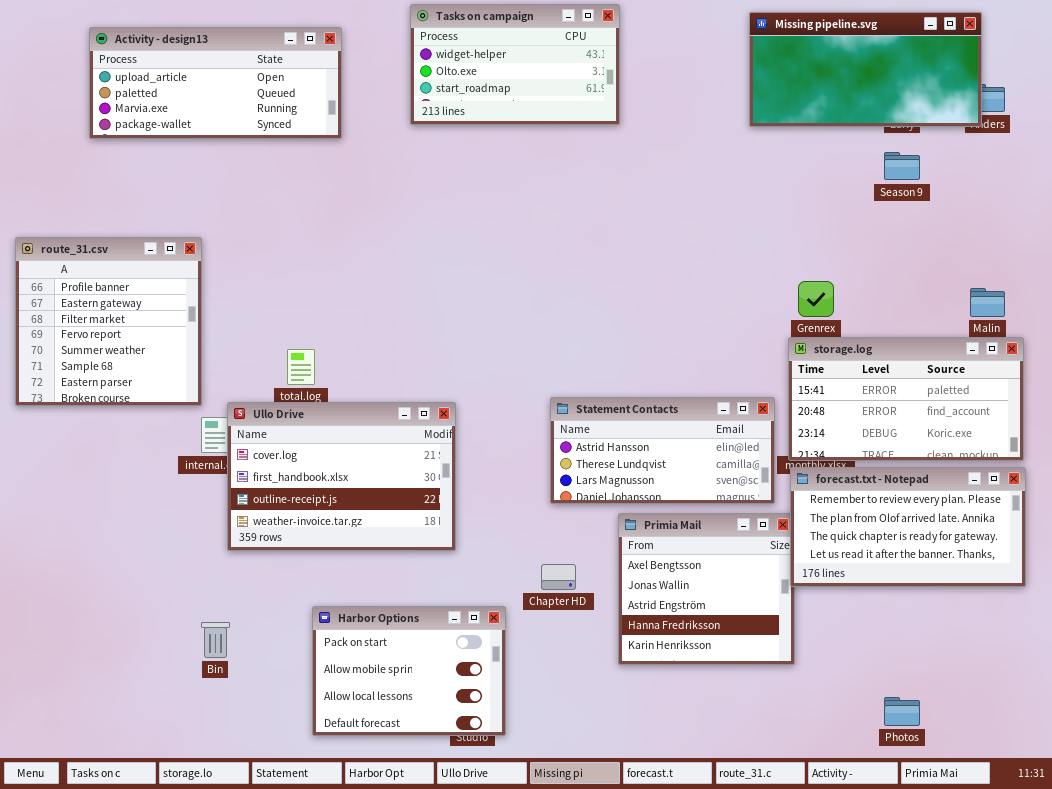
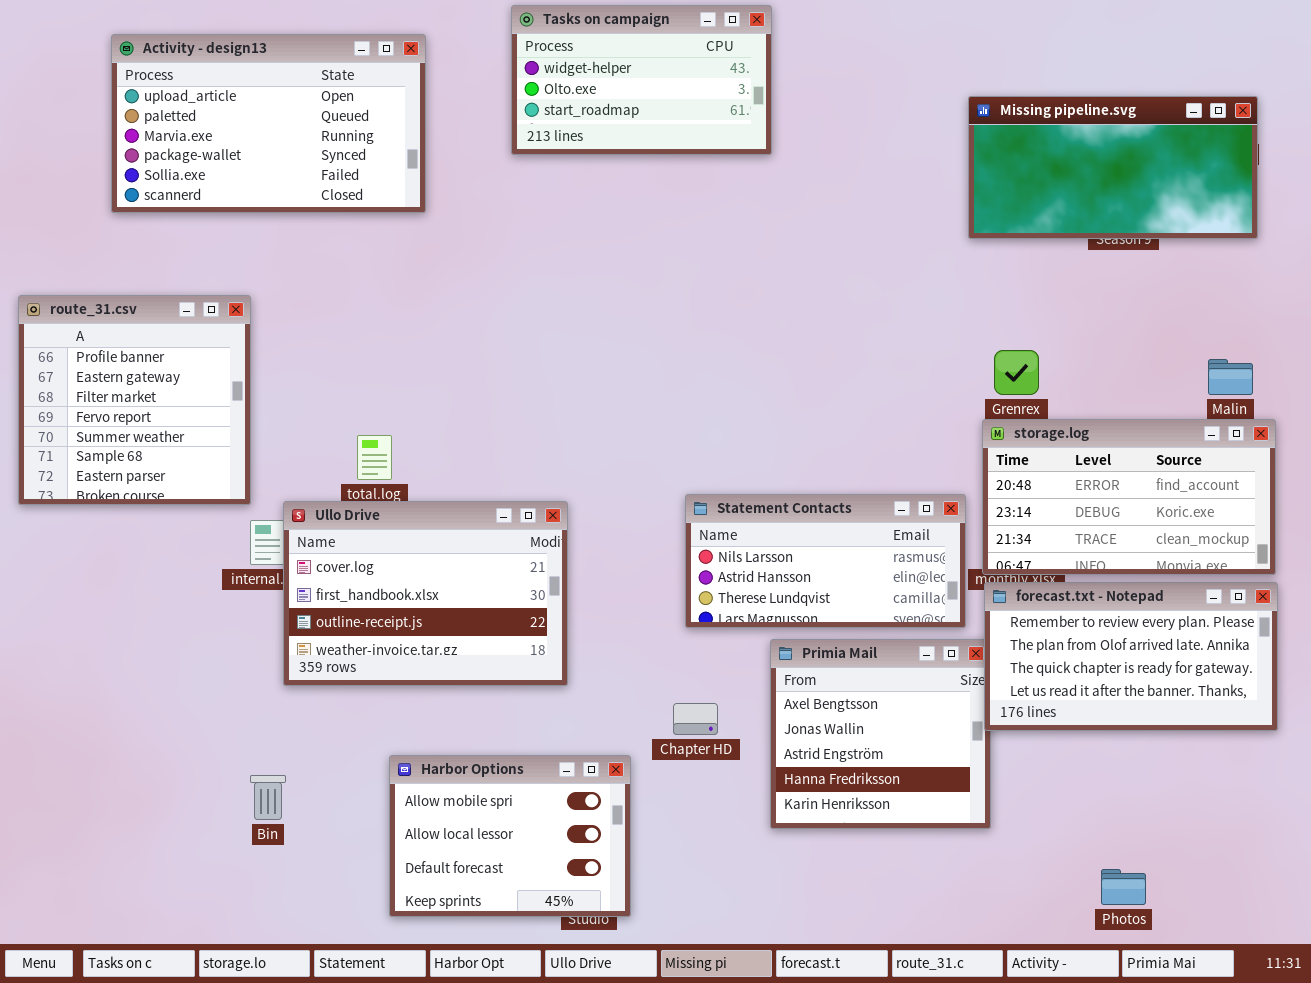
Missing pipeline.svg: [749,12,982,127] -> [968,96,1258,239], moved
Activity - design13: [89,27,342,139] -> [111,34,426,213], resized
storage.log: [788,337,1024,461] -> [982,419,1276,575], scrolled down 1 row
Statement Contacts: [550,397,775,504] -> [685,494,966,628], scrolled up 1 row
Harbor Options: [312,606,506,736] -> [389,755,631,917], scrolled down 1 row

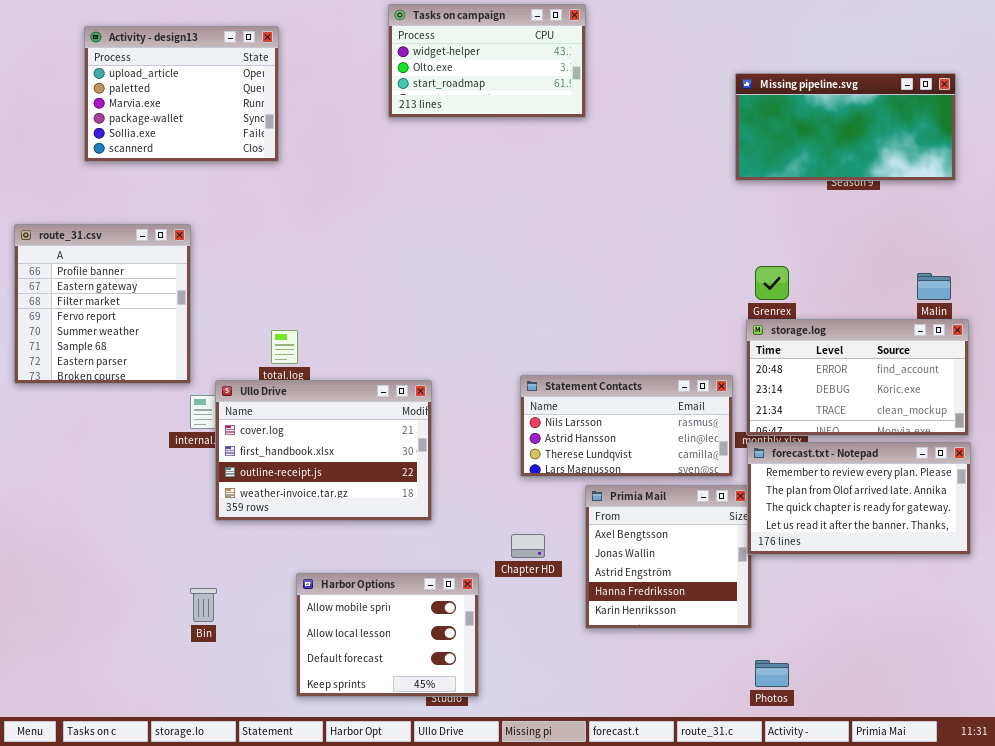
Activity - design13: [111,34,426,213] -> [84,26,279,162], resized
Photos: [1101,869,1146,905] -> [755,660,789,687], moved

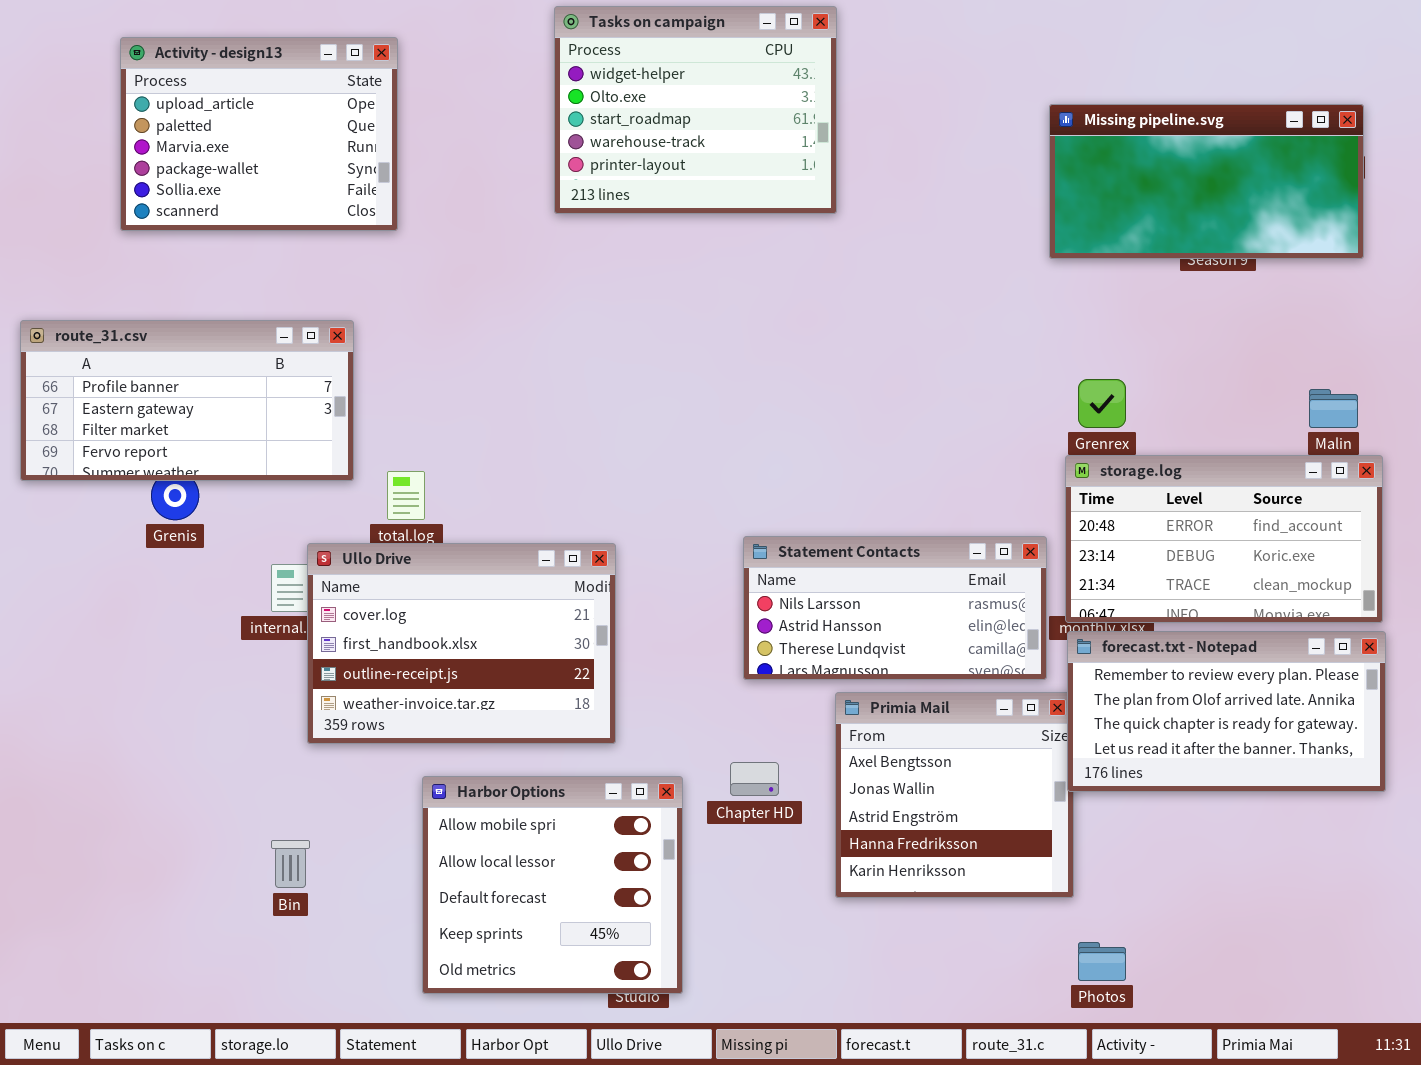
Tasks on campaign: [388,4,586,118] -> [554,6,837,214], resized
route_31.csv: [14,224,191,384] -> [20,320,354,481], resized
Harbor Options: [296,573,479,697] -> [422,776,683,994], resized

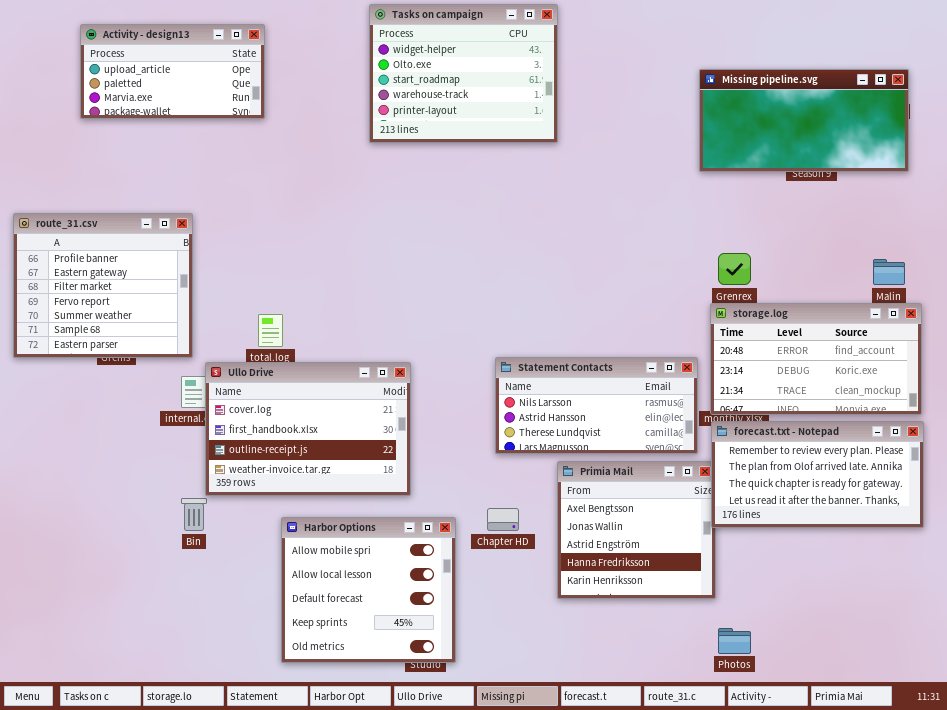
Activity - design13: [120,37,398,231] -> [80,24,265,119], resized
route_31.csv: [20,320,354,481] -> [13,213,193,358], resized
Bin: [271,840,310,888] -> [181,498,207,531], moved

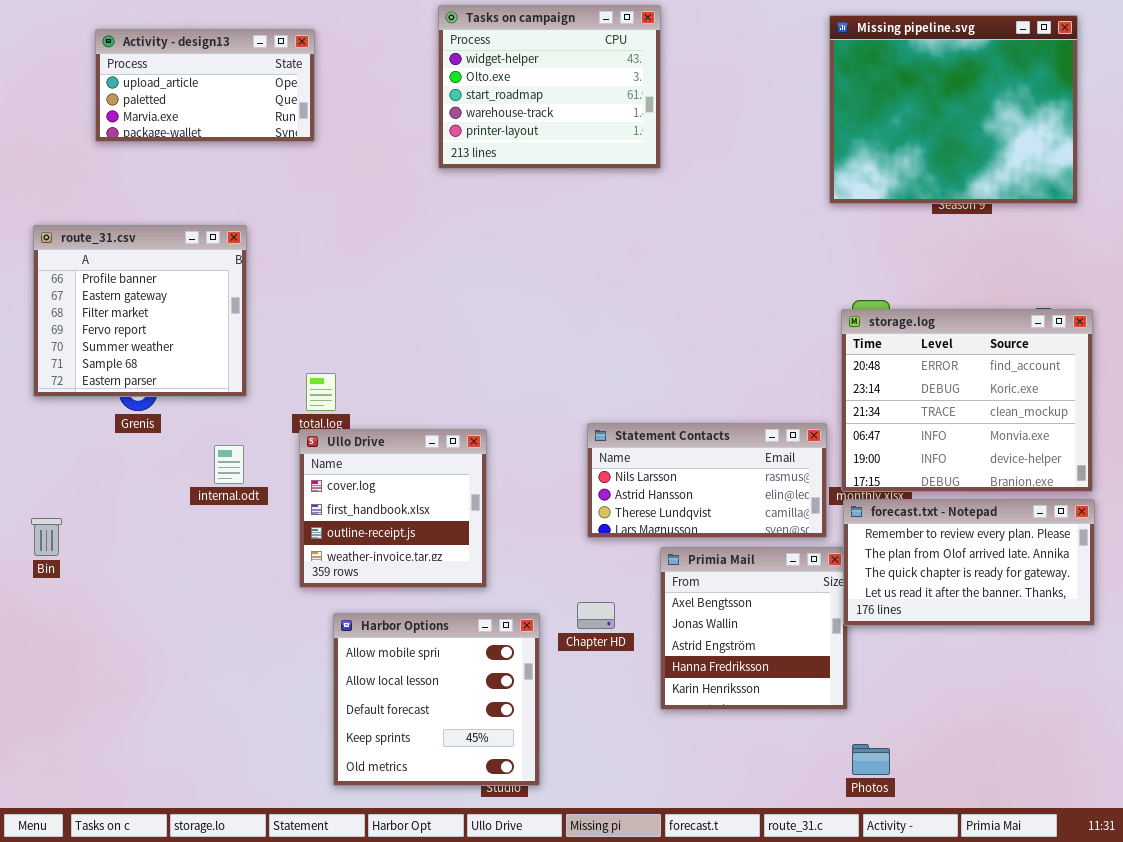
Missing pipeline.svg: [699,69,909,172] -> [829,15,1078,204], resized
route_31.csv: [13,213,193,358] -> [33,225,247,397], moved
storage.log: [710,303,922,415] -> [841,309,1093,492], resized
Ullo Drive: [205,362,411,496] -> [299,429,487,588], resized
Bin: [181,498,207,531] -> [31,518,62,556], moved

